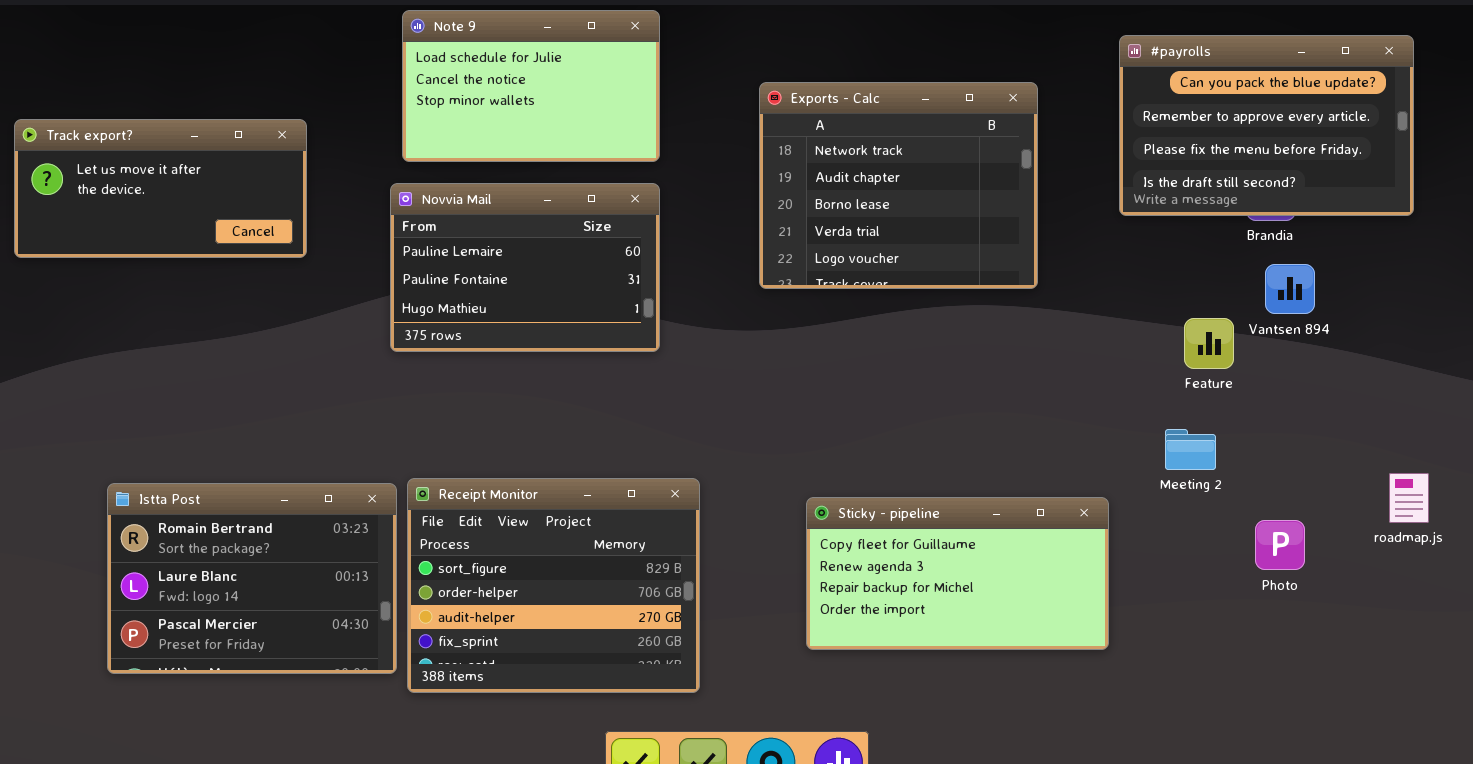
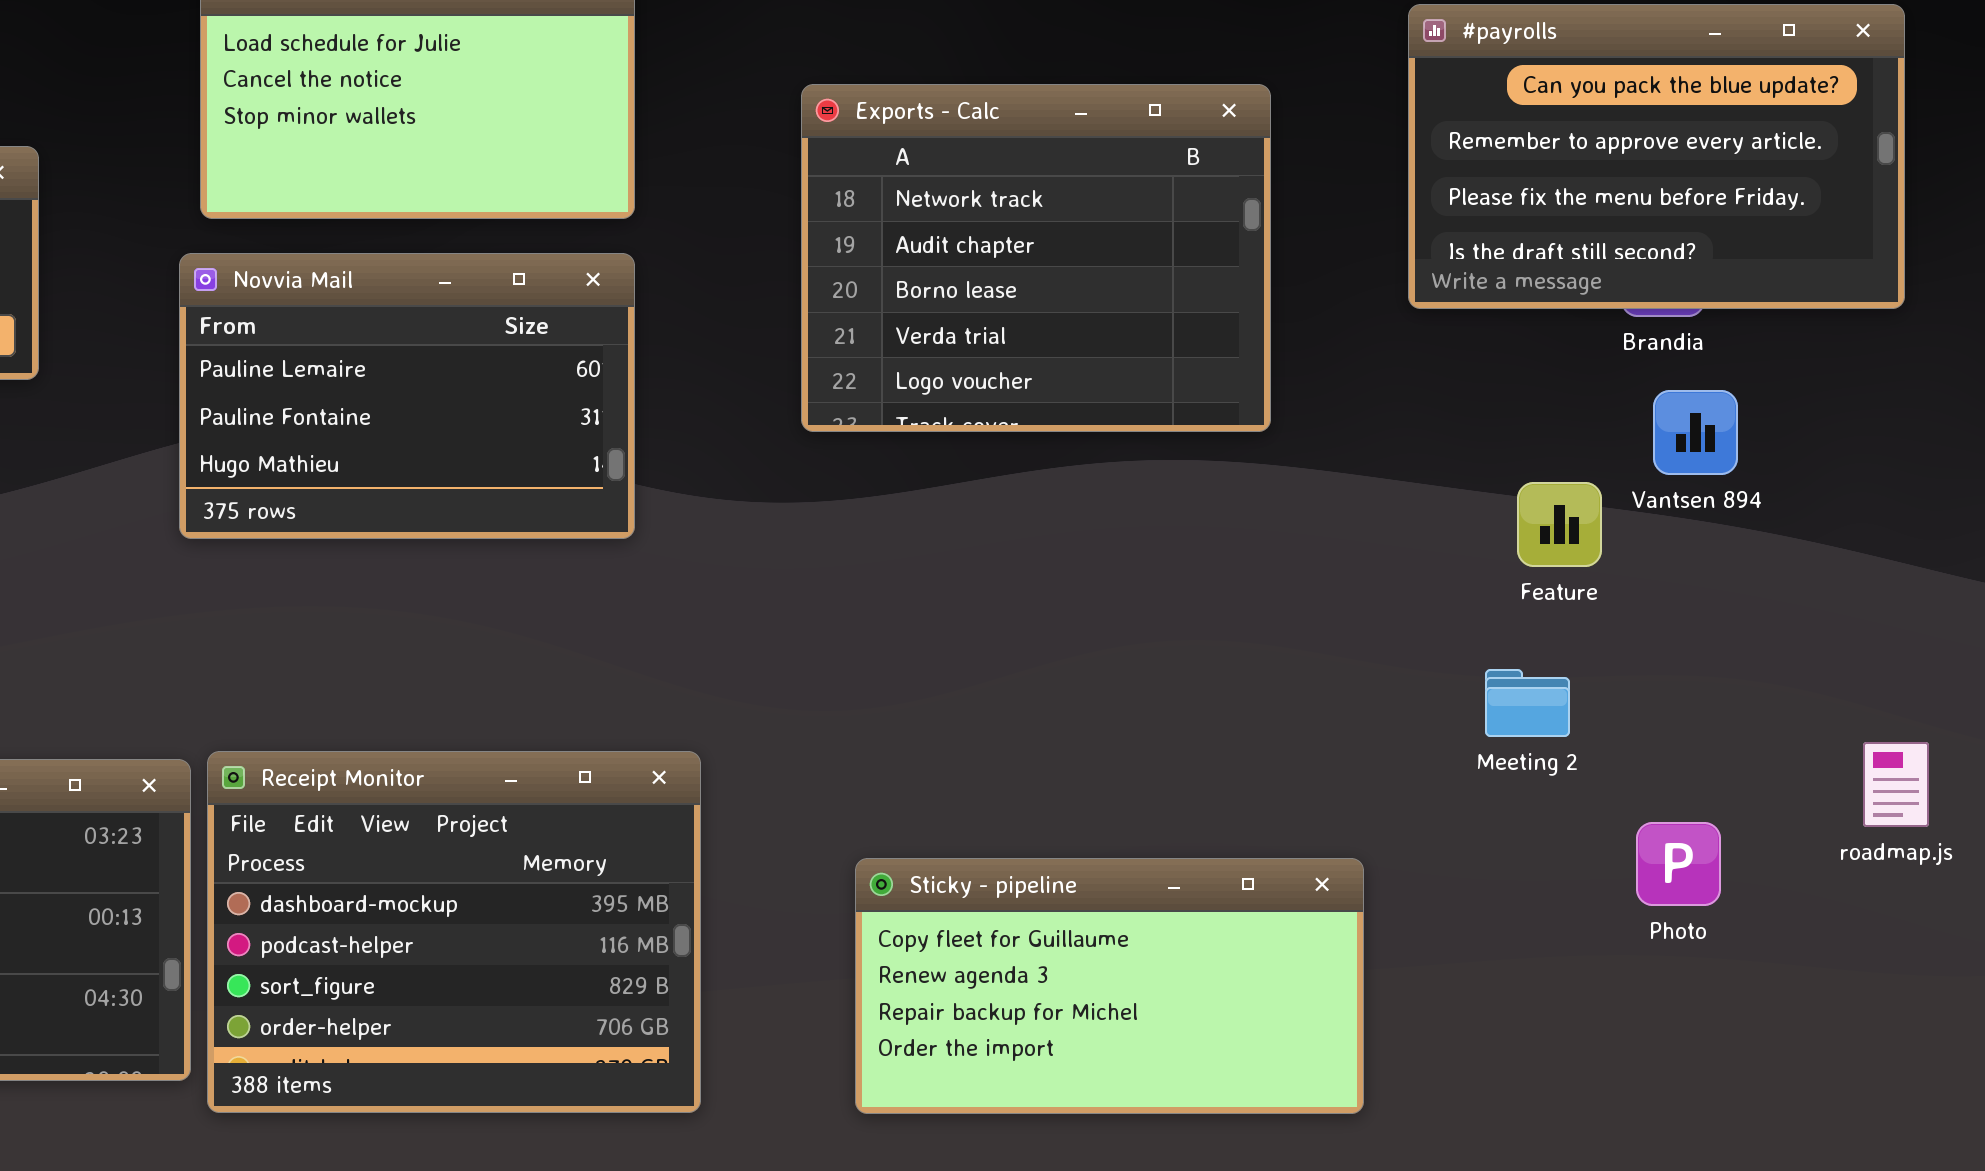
Receipt Monitor: [407,478,700,693] -> [207,751,701,1113], scrolled up 2 rows
Sticky - pipeline: [806,497,1109,650] -> [855,858,1364,1114], moved

